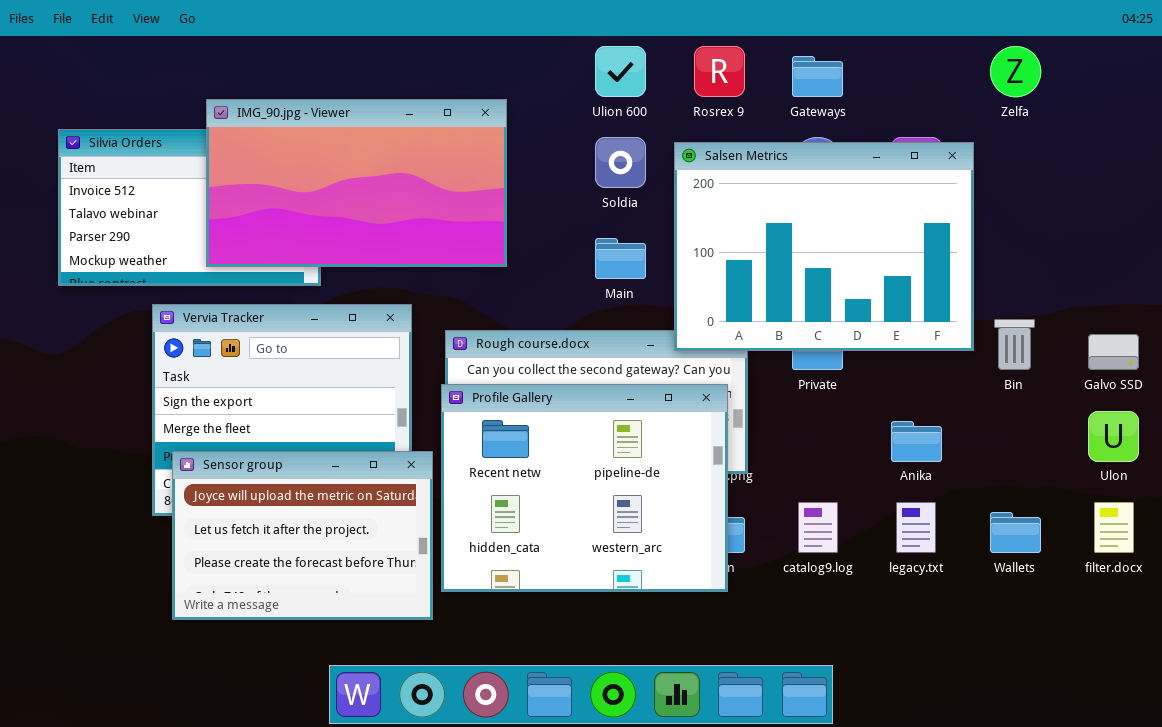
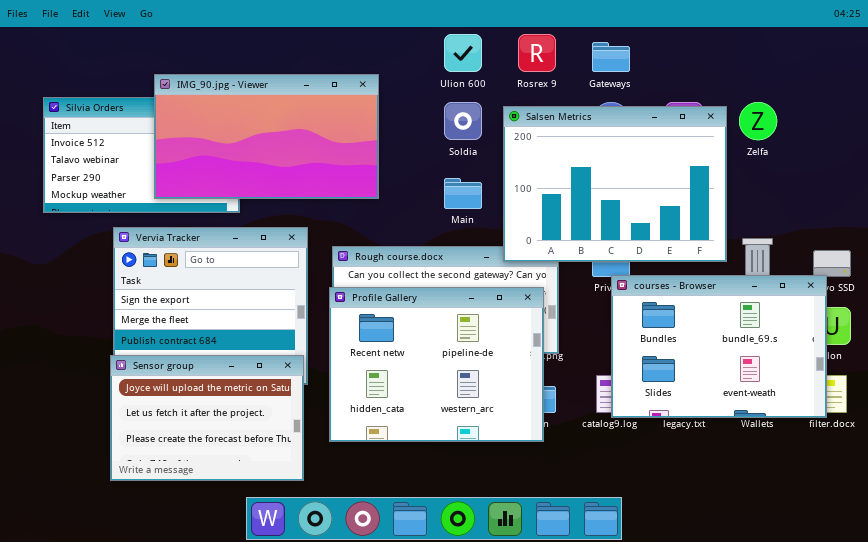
Zelfa: [990,46,1041,97] -> [739,102,777,140], moved
courses - Browser: none -> [611,275,827,418], opened
Sensor group: [172,451,433,620] -> [110,355,304,481], moved

